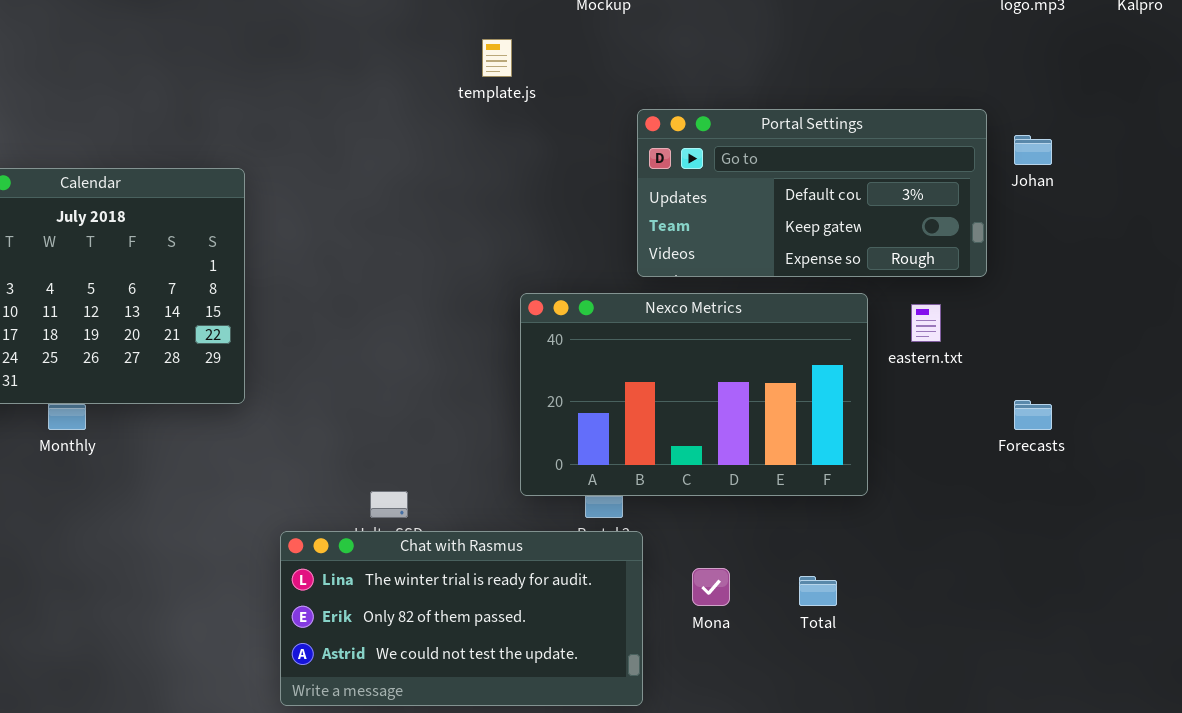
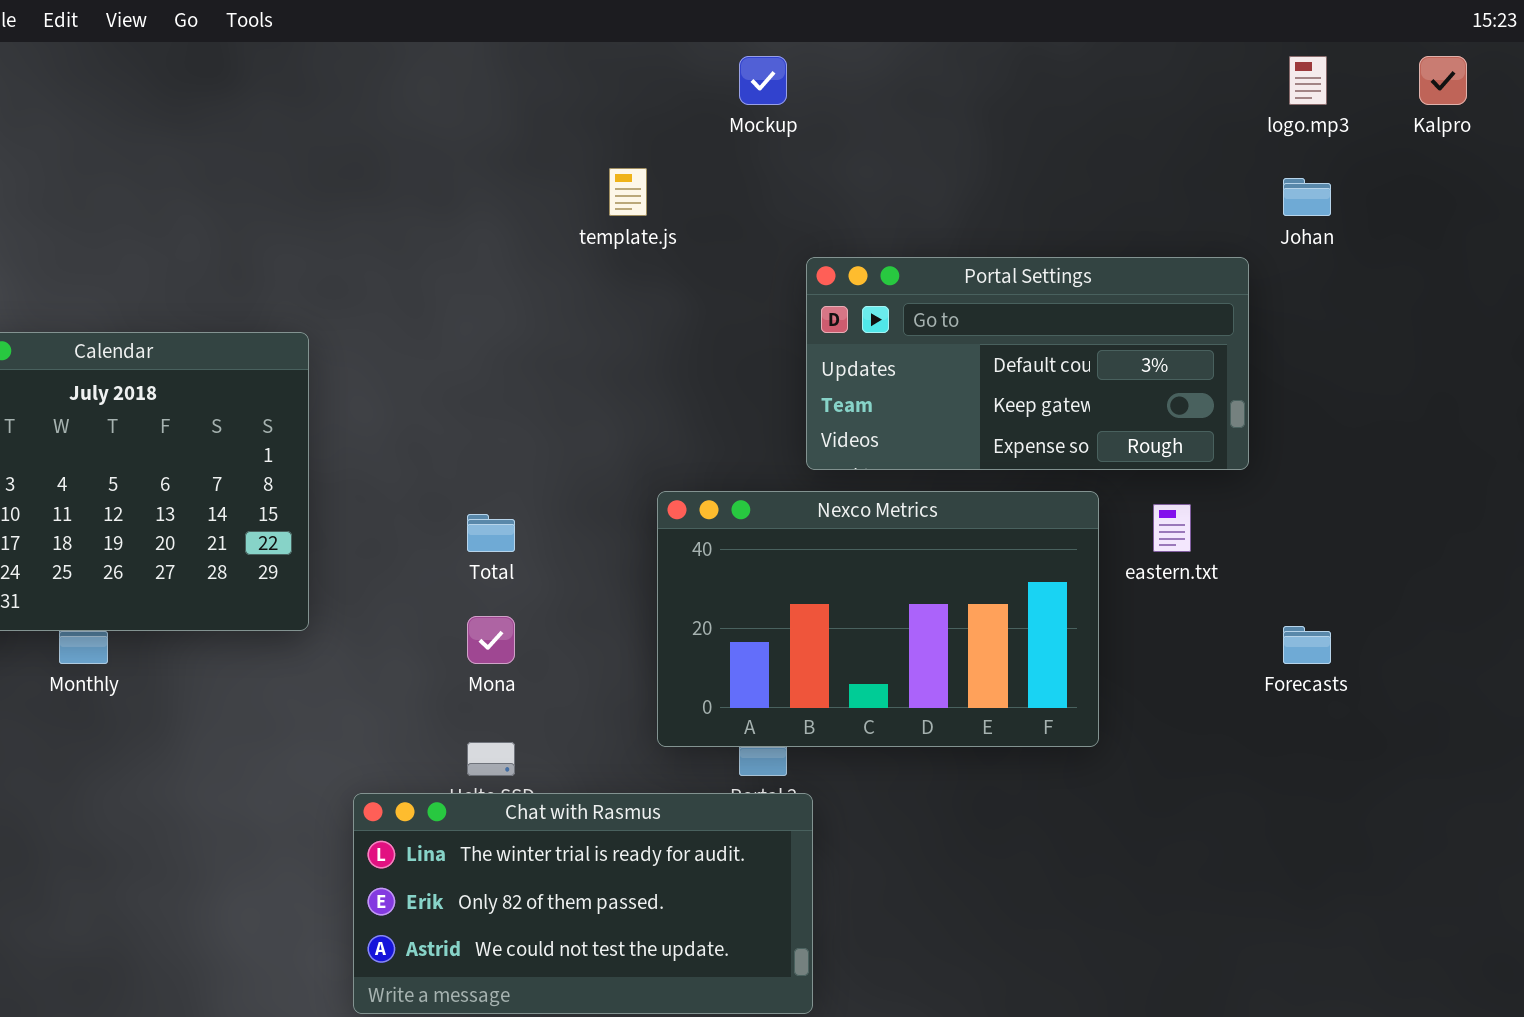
Johan: [1014,135,1052,165] -> [1283,178,1331,216], moved
Mona: [692,568,730,606] -> [467,616,515,664], moved
Total: [799,576,837,606] -> [467,514,515,552], moved

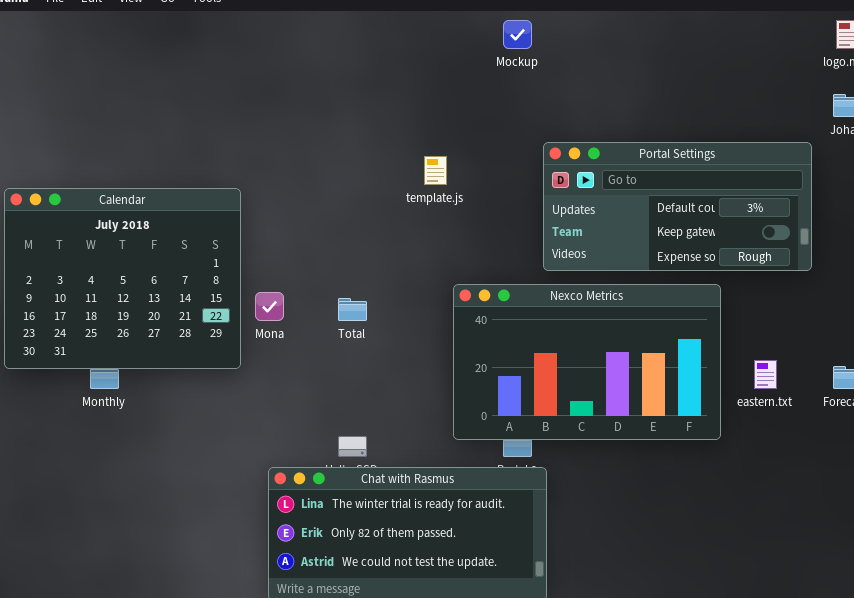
template.js: [609,168,647,216] -> [424,156,447,185], moved
eastern.txt: [1153,504,1191,552] -> [754,360,777,389], moved
Mona: [467,616,515,664] -> [255,292,284,321], moved

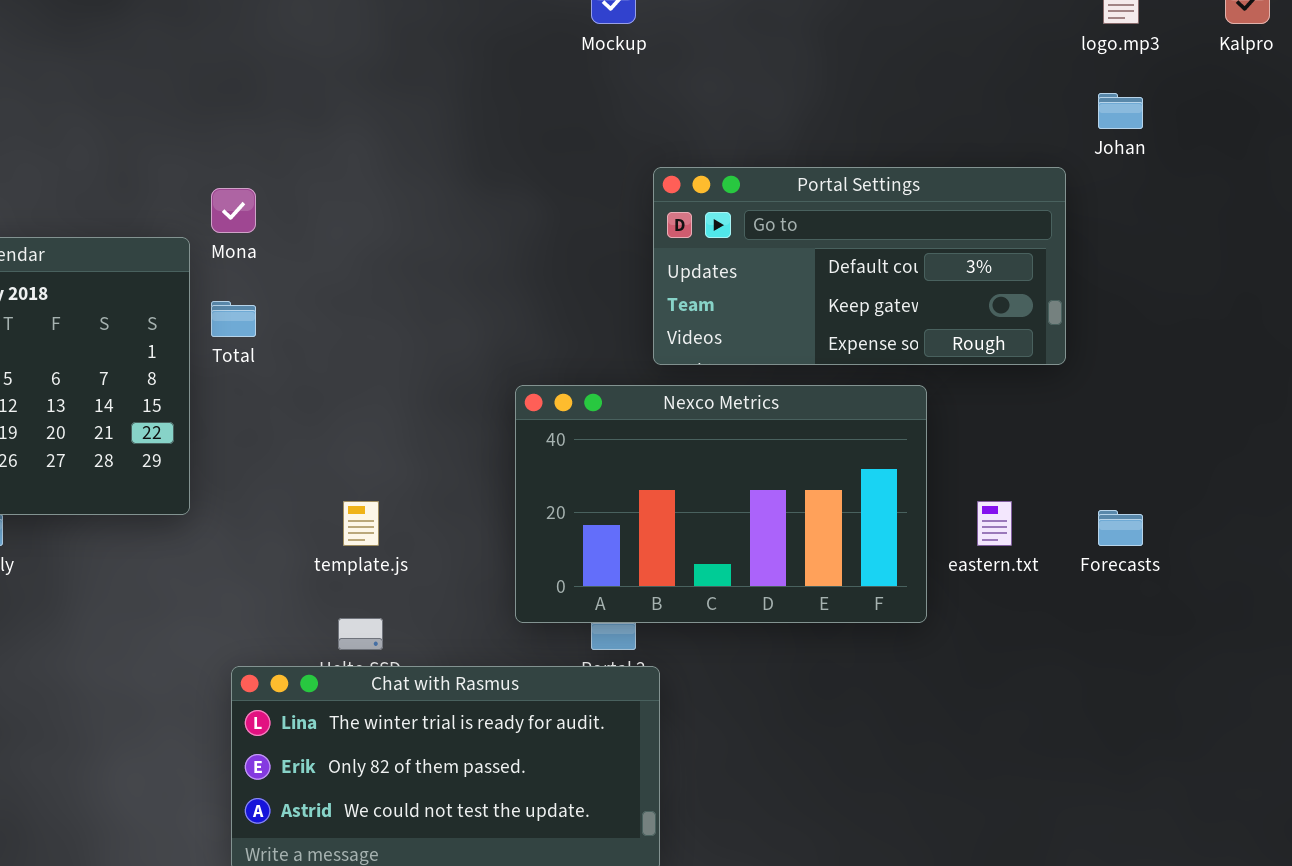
template.js: [424,156,447,185] -> [343,501,379,546], moved
Mona: [255,292,284,321] -> [211,188,256,233], moved
Total: [338,298,367,321] -> [211,301,256,337], moved

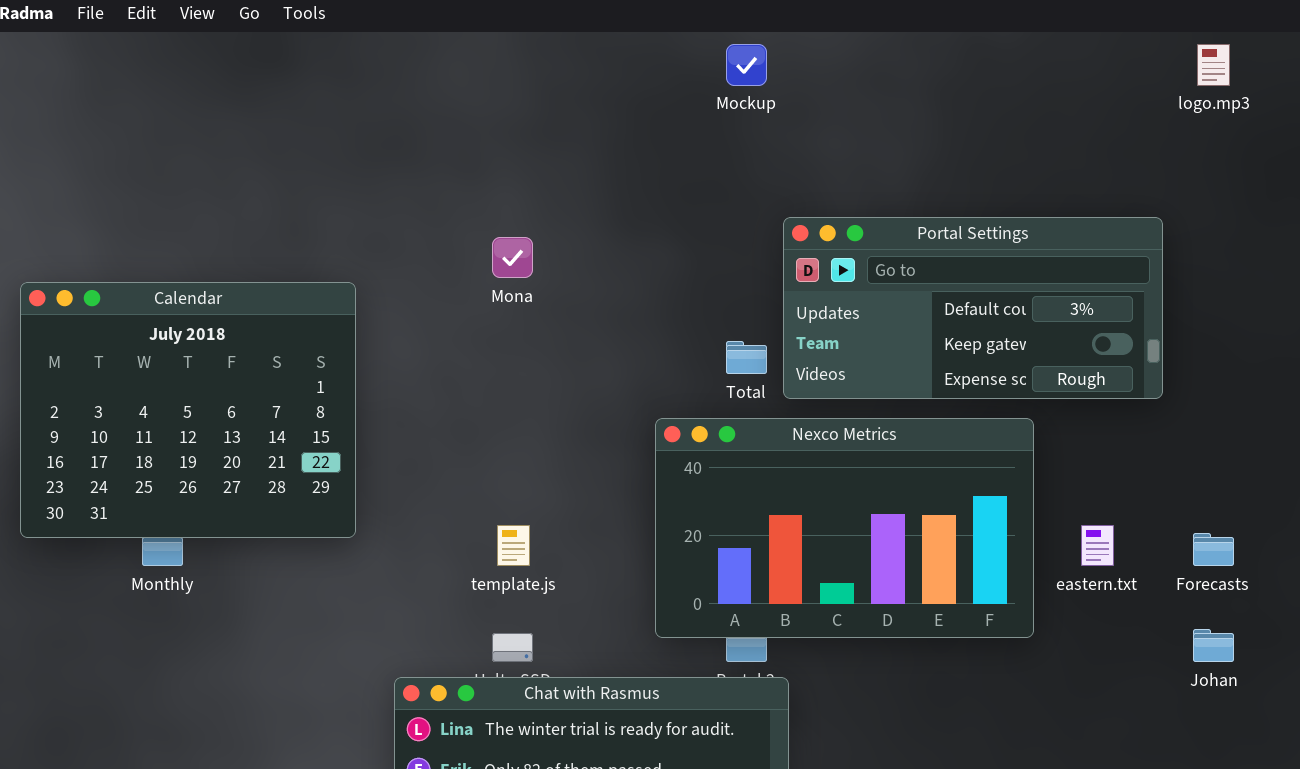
Johan: [1098,93,1143,129] -> [1193,629,1234,662], moved
Mona: [211,188,256,233] -> [492,237,533,278], moved
Total: [211,301,256,337] -> [726,341,767,374], moved

